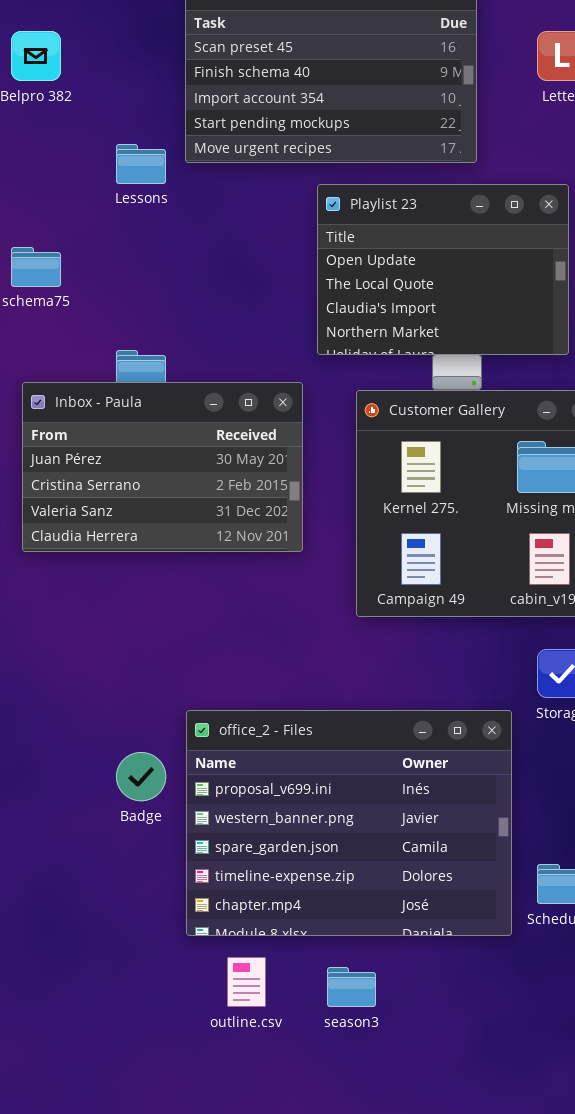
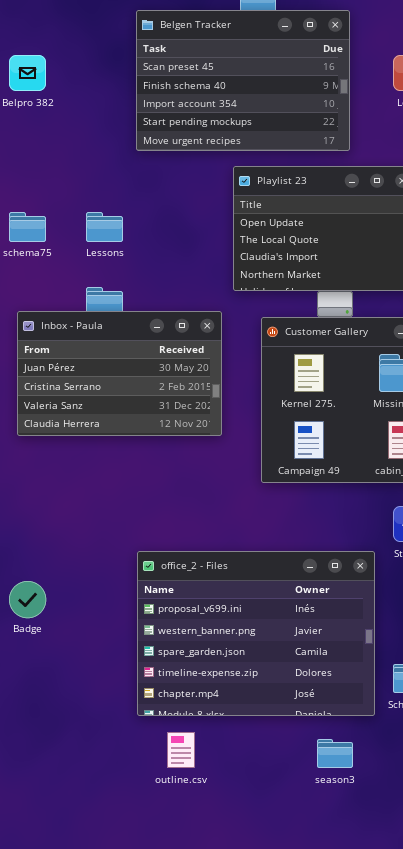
Lessons: [116,144,166,184] -> [86,212,123,242], moved
Badge: [116,752,166,801] -> [9,581,46,618], moved
season3: [327,967,376,1007] -> [317,739,353,768], moved

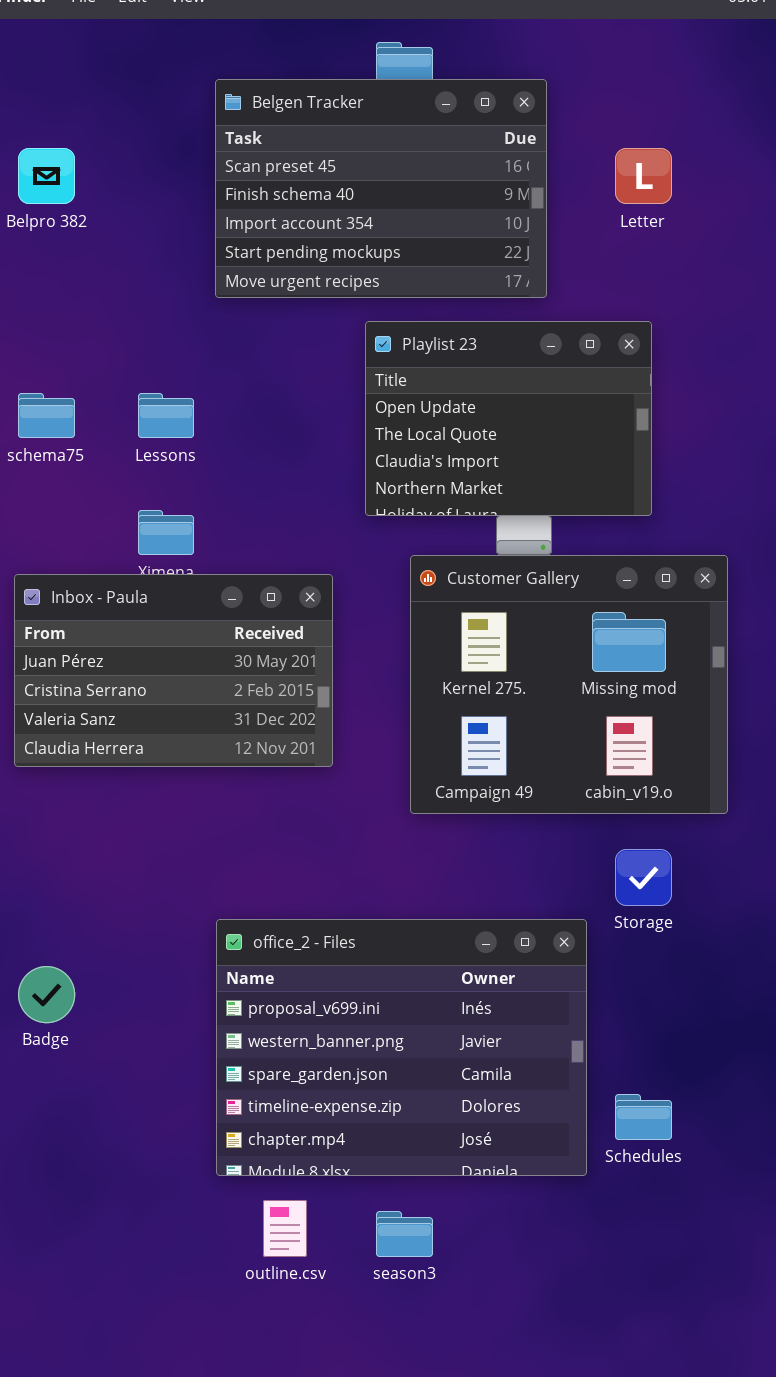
Inbox - Paula: [17,311,222,436] -> [14,574,333,767], moved
season3: [317,739,353,768] -> [376,1211,433,1257], moved

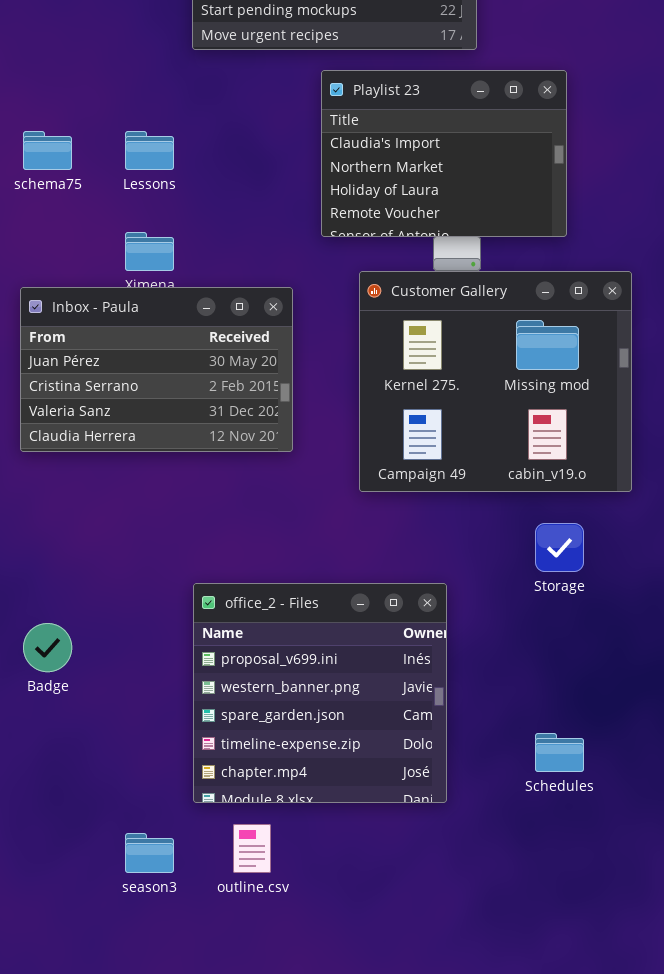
Playlist 23: [365,321,652,516] -> [321,70,567,237], scrolled down 2 rows
office_2 - Files: [216,919,587,1176] -> [193,583,447,803], resized
season3: [376,1211,433,1257] -> [125,833,174,873], moved

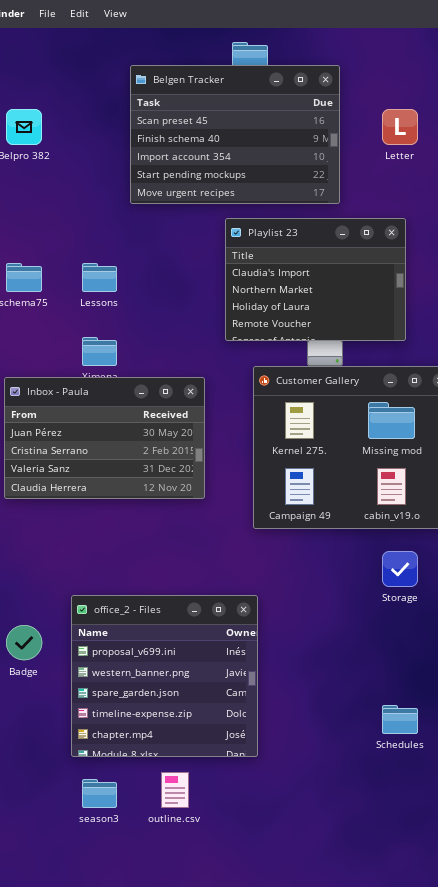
office_2 - Files: [193,583,447,803] -> [71,595,258,757], moved

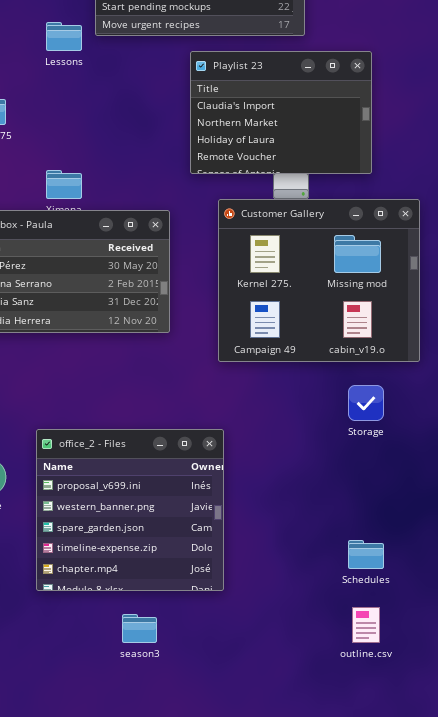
Lessons: [82,263,117,292] -> [46,22,82,51], moved
outline.csv: [161,772,189,808] -> [352,607,380,643], moved
season3: [82,779,117,808] -> [122,614,157,643], moved

